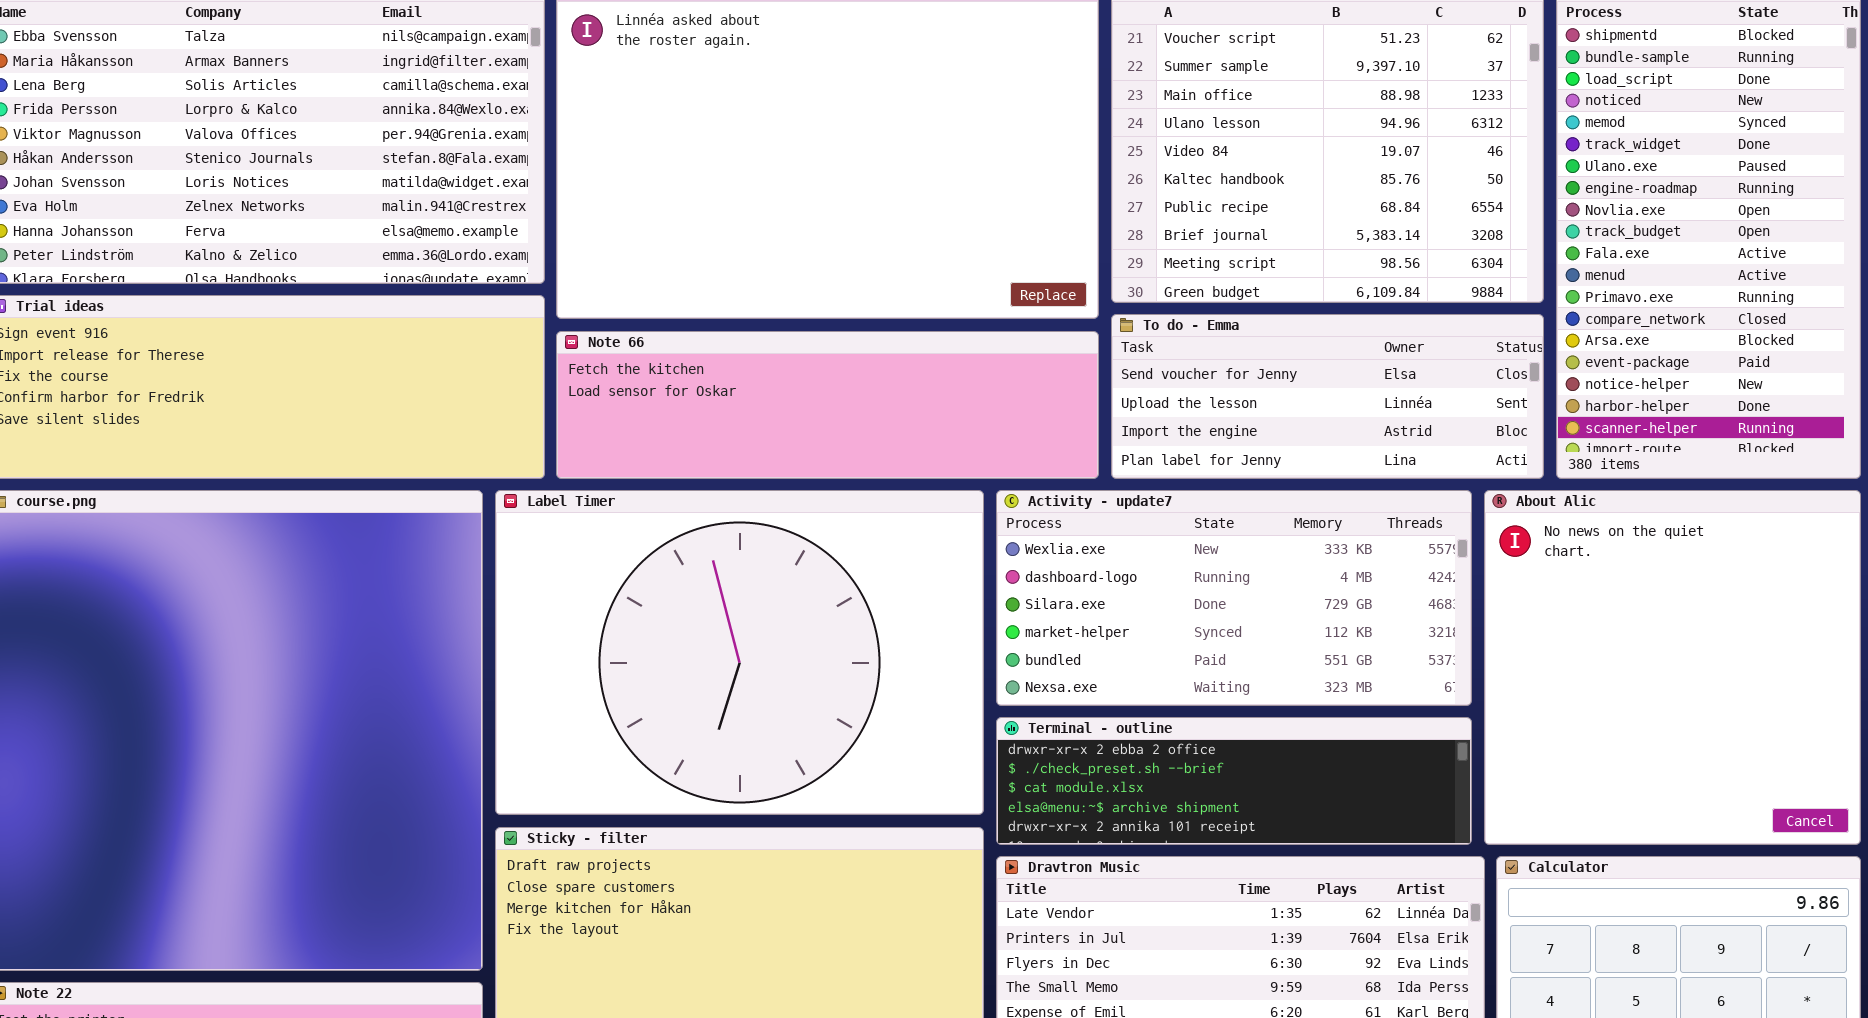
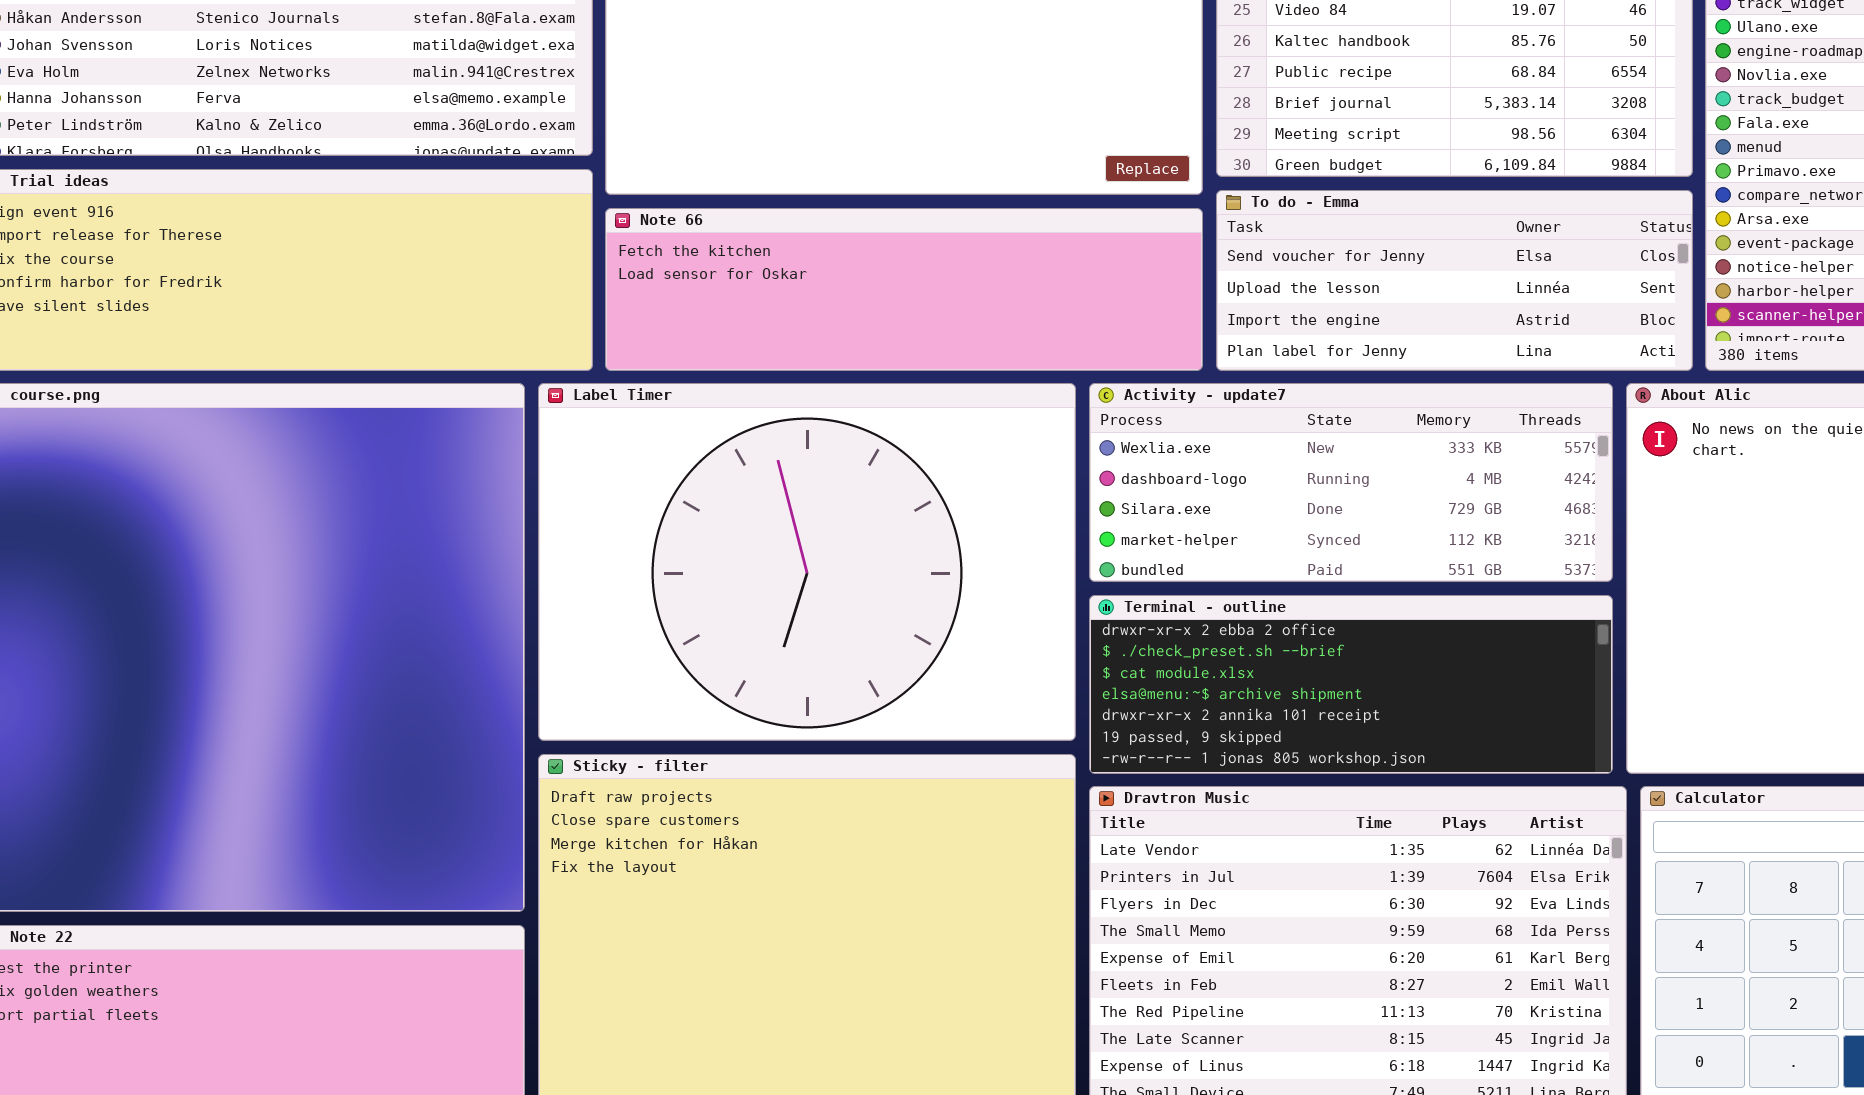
Activity - update7: [996,490,1472,706] -> [1089,383,1613,582], resized
Terminal - outline: [996,717,1472,845] -> [1089,595,1613,774], resized

